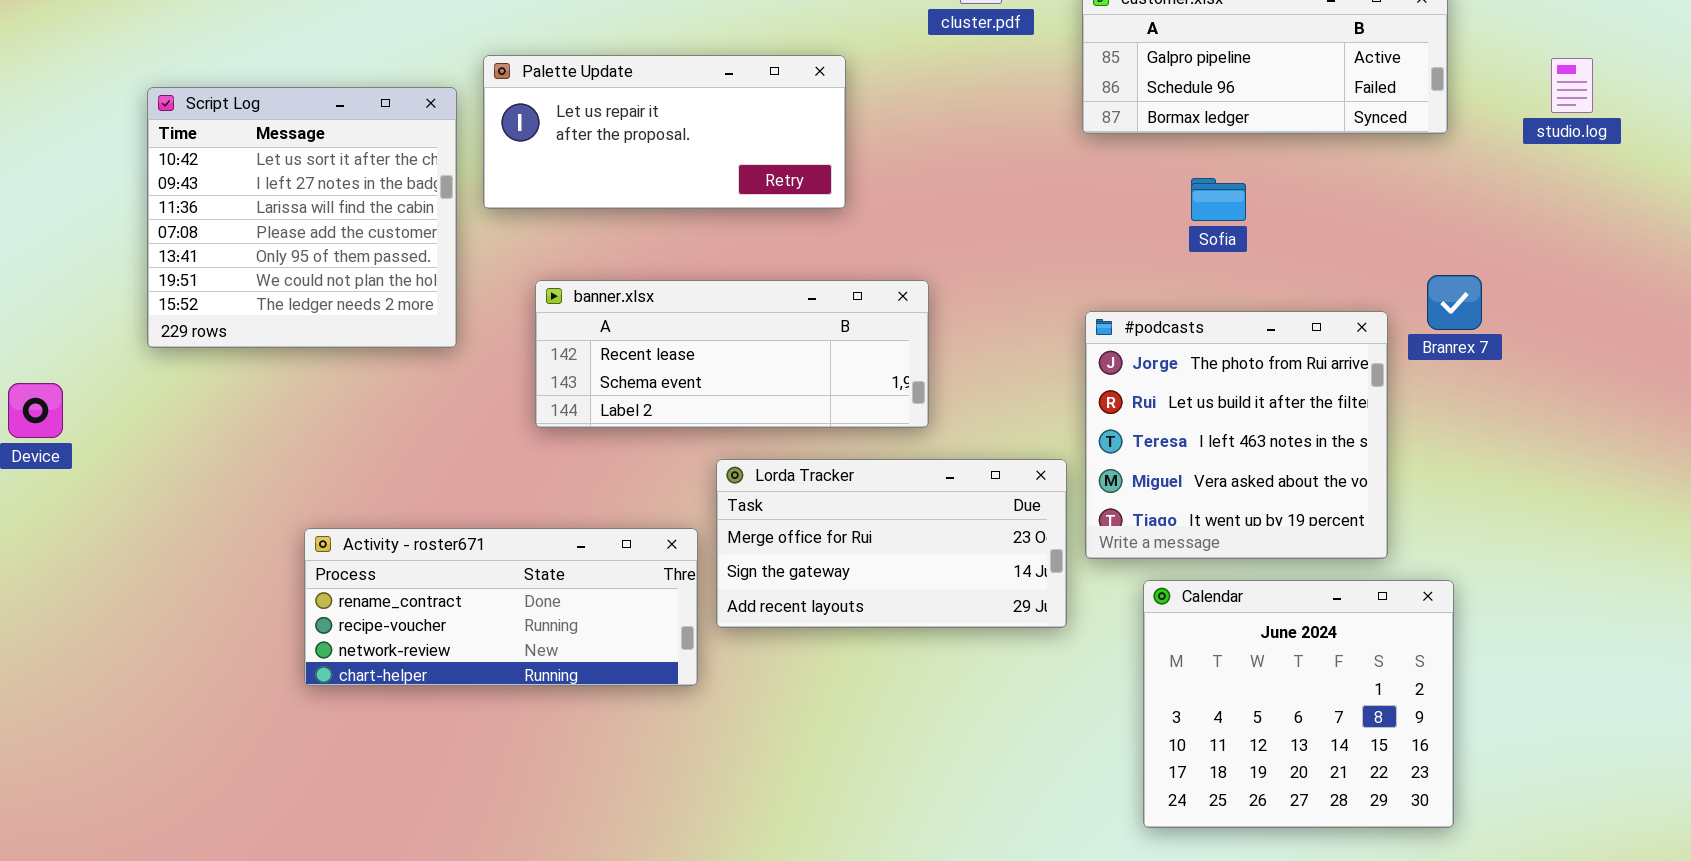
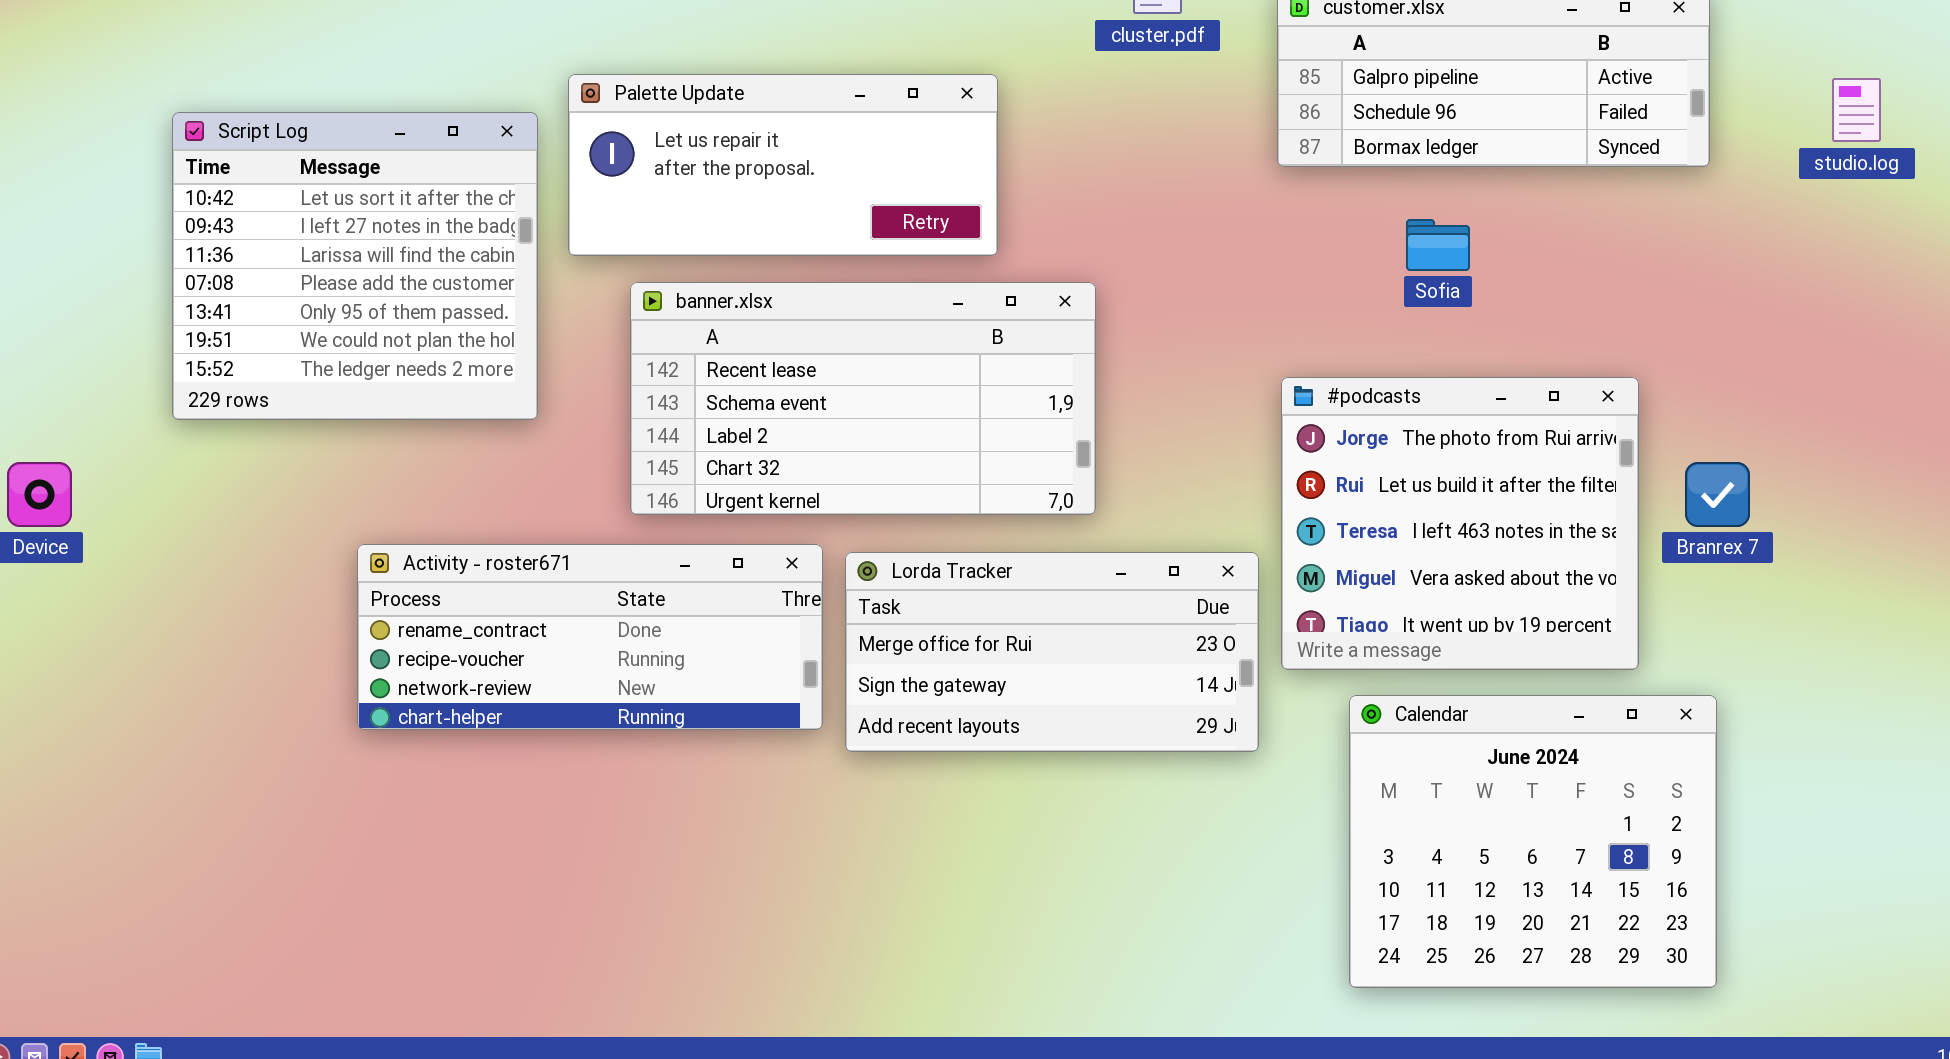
Branrex 7: [1427,275,1482,330] -> [1685,462,1750,527], moved
banner.xlsx: [535,280,929,428] -> [630,282,1096,515], resized
Activity - roster671: [304,528,698,686] -> [357,544,823,730], moved

